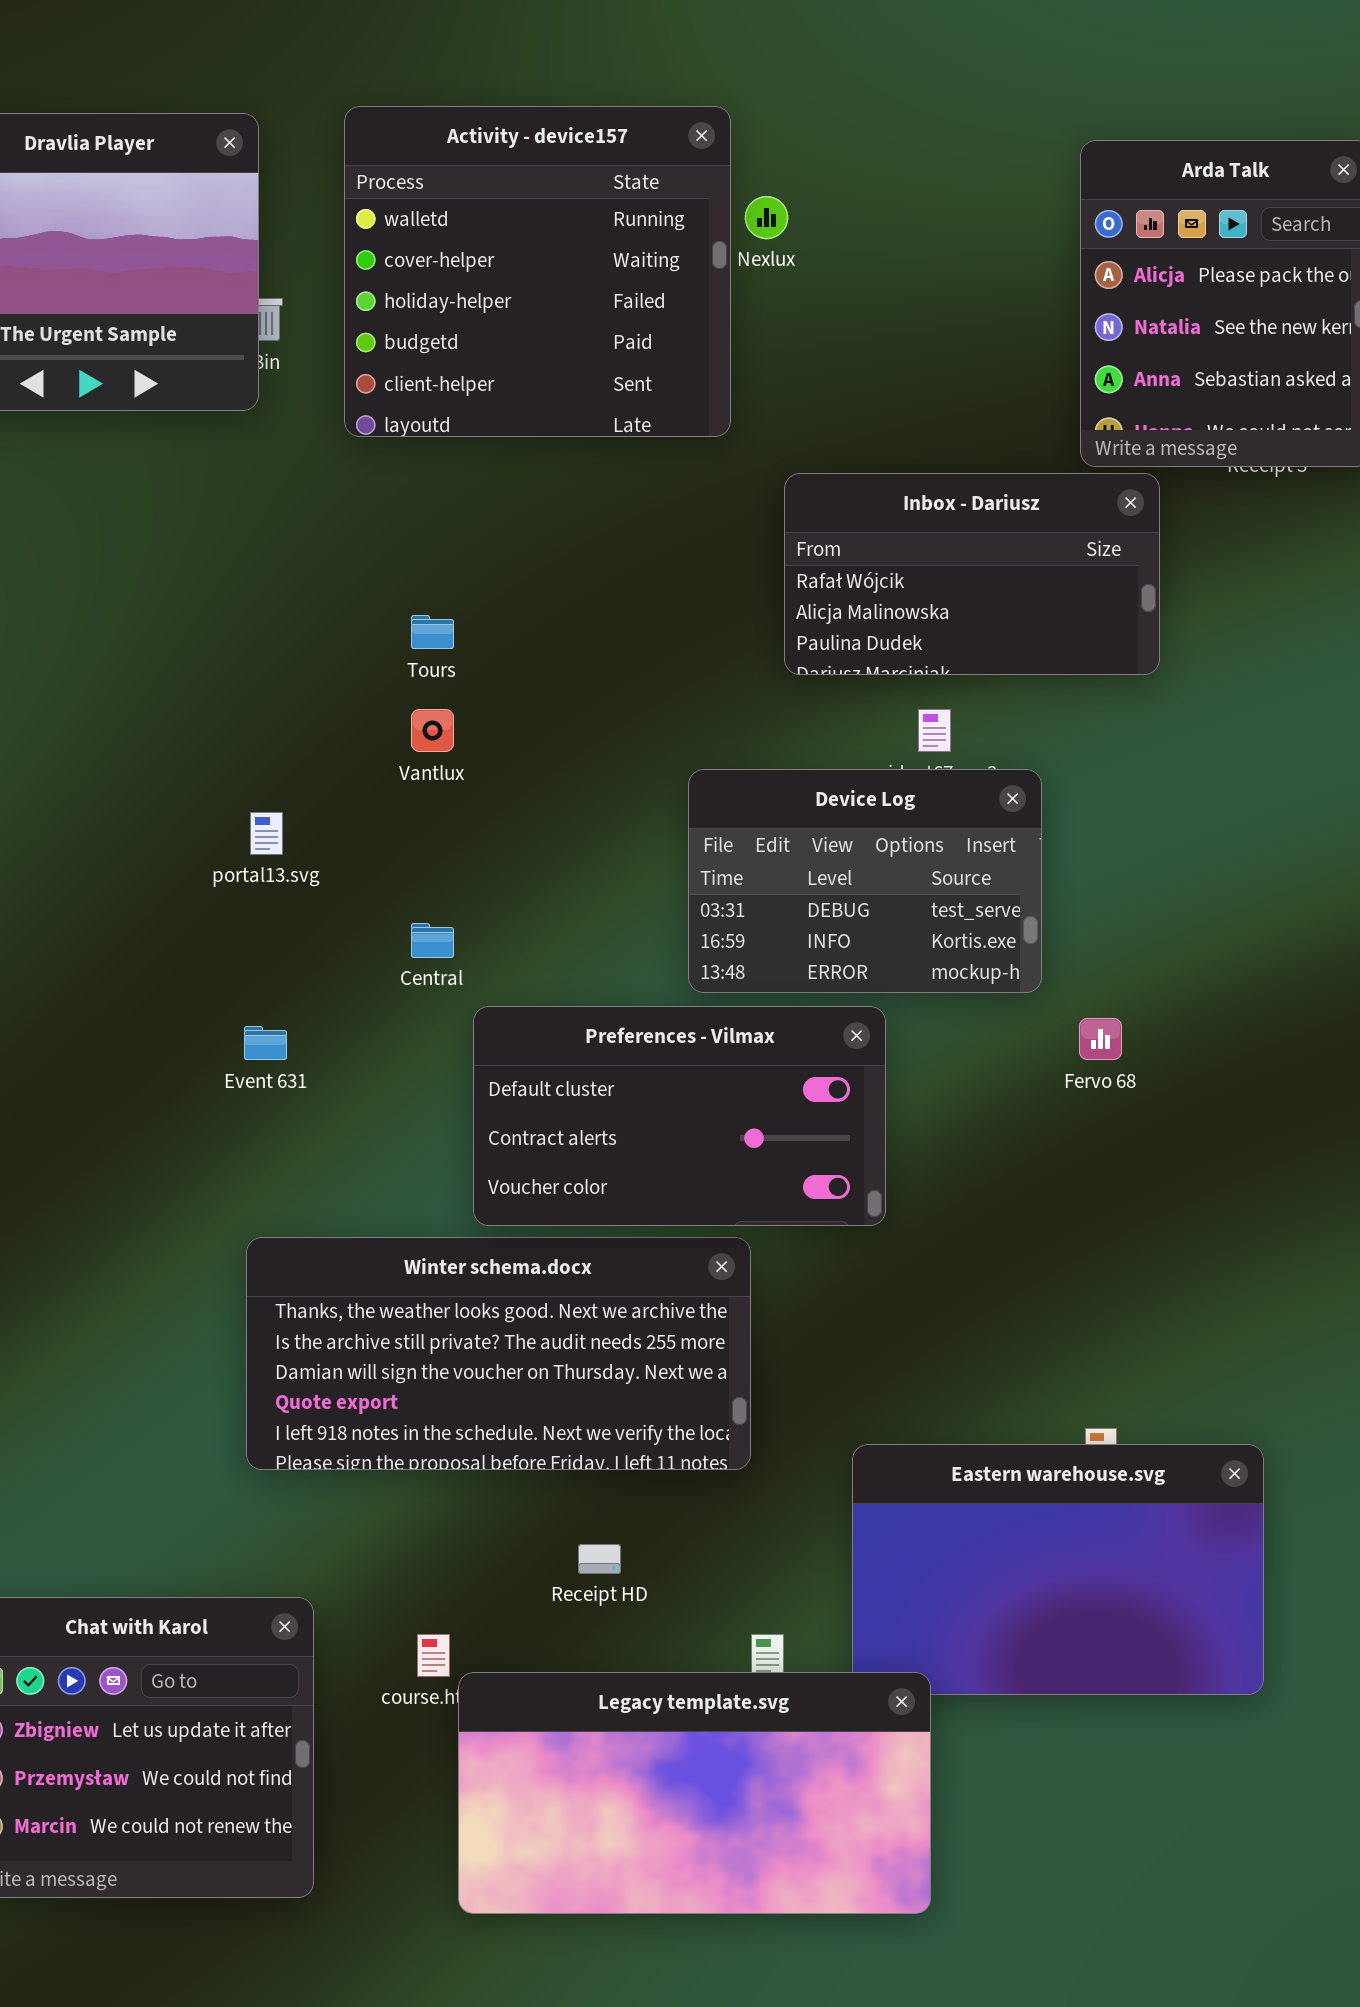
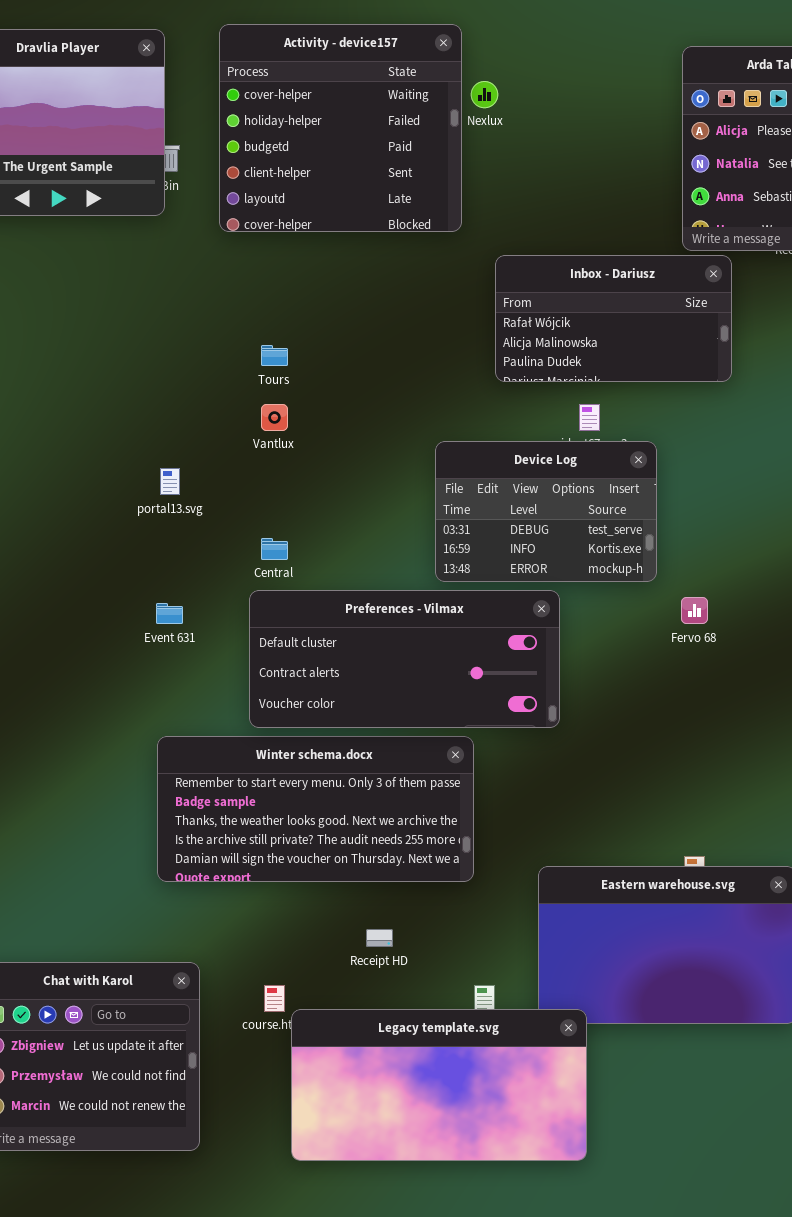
Activity - device157: [344,106,731,437] -> [219,24,462,232], scrolled down 1 row
Preferences - Vilmax: [473,1006,886,1226] -> [249,590,560,728], resized
Winter schema.docx: [246,1237,751,1470] -> [157,736,474,882], scrolled up 2 rows

